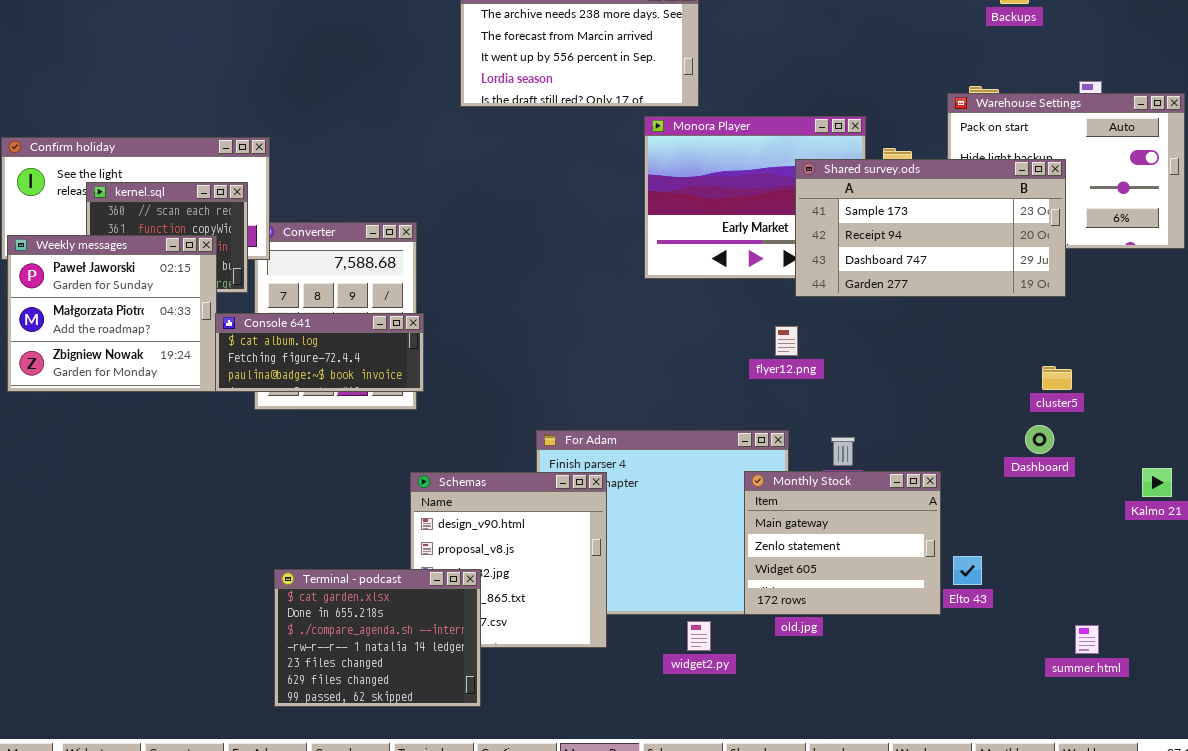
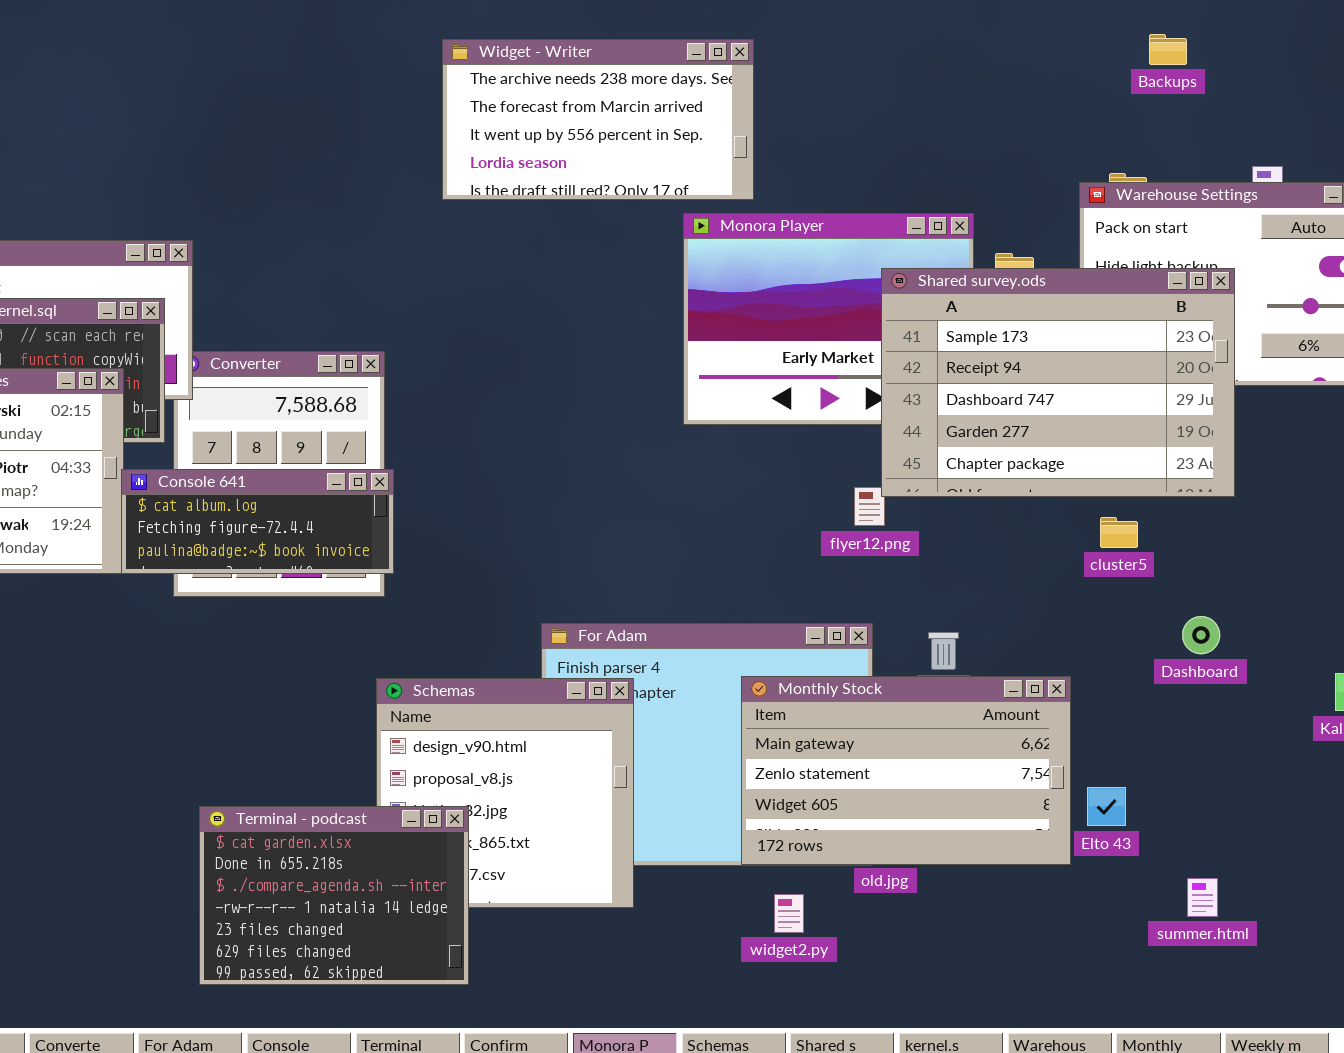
Shared survey.ods: [795,159,1066,297] -> [881,268,1235,497], resized
cluster5: [1042,366,1072,390] -> [1100,517,1138,548], moved
Monthly Stock: [744,471,941,615] -> [741,676,1071,865], resized
widget2.py: [687,621,711,651] -> [774,894,804,933], moved
summer.html: [1075,625,1099,654] -> [1187,878,1218,917], moved

